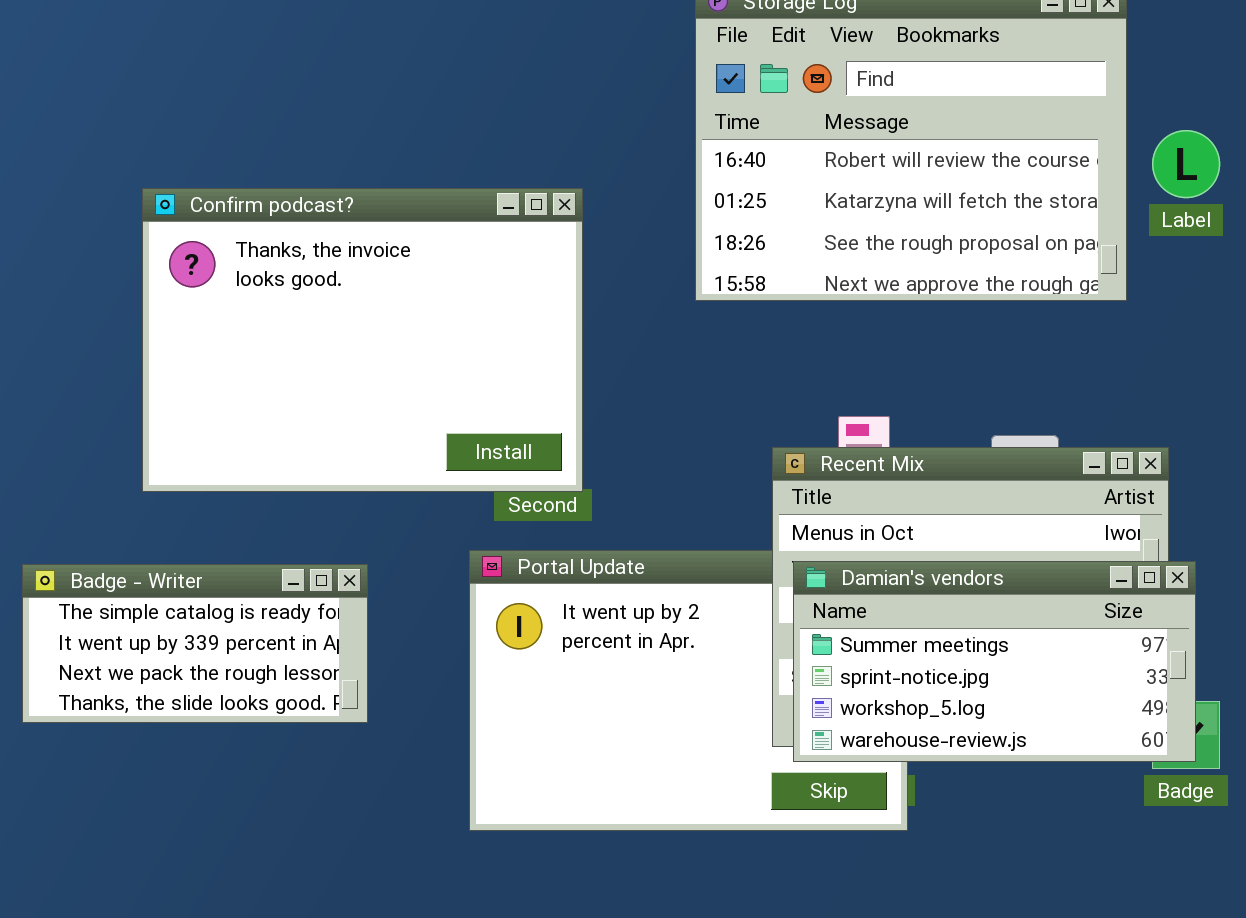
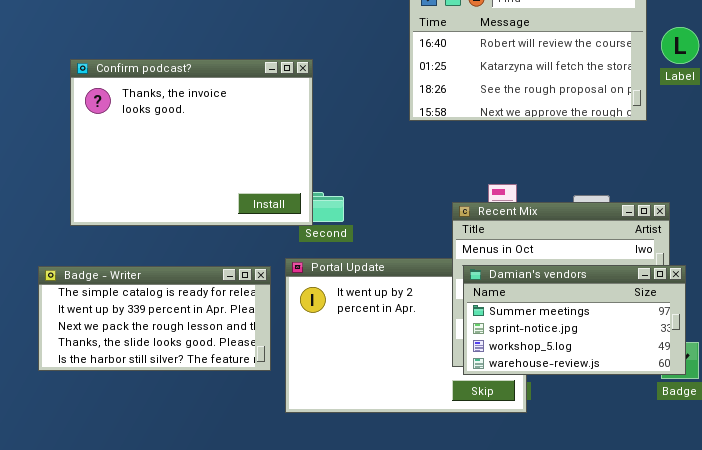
Confirm podcast?: [142,188,583,492] -> [70,59,313,226], moved
Badge - Writer: [22,564,368,723] -> [38,266,271,371], resized

